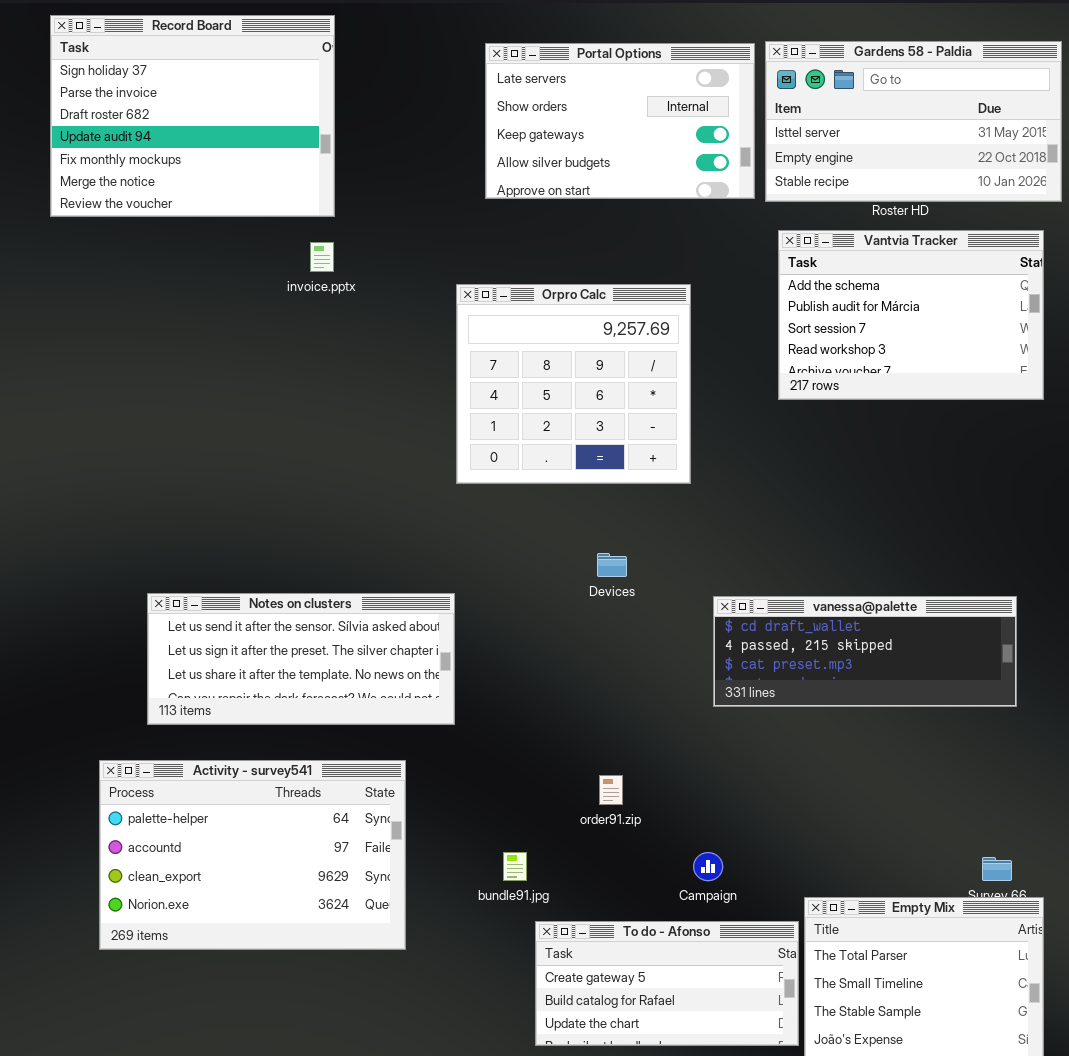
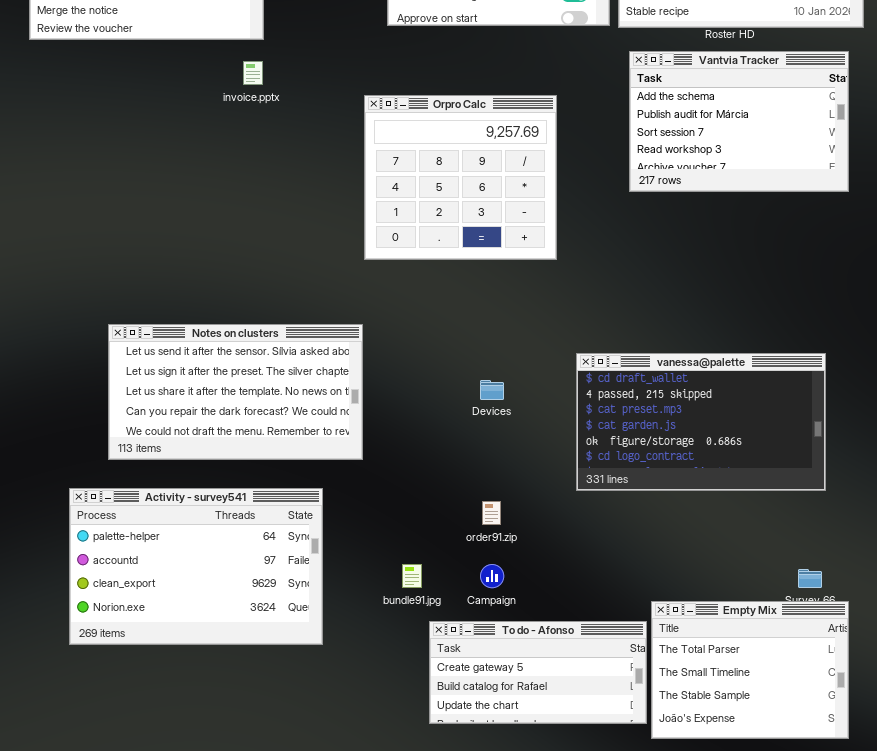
Devices: [597,553,627,577] -> [480,380,504,400], moved
Notes on clusters: [147,593,455,725] -> [108,324,363,460], resized
vanessa@palette: [713,596,1017,707] -> [576,353,826,491], resized
Campaign: [693,852,723,881] -> [480,564,504,588], moved

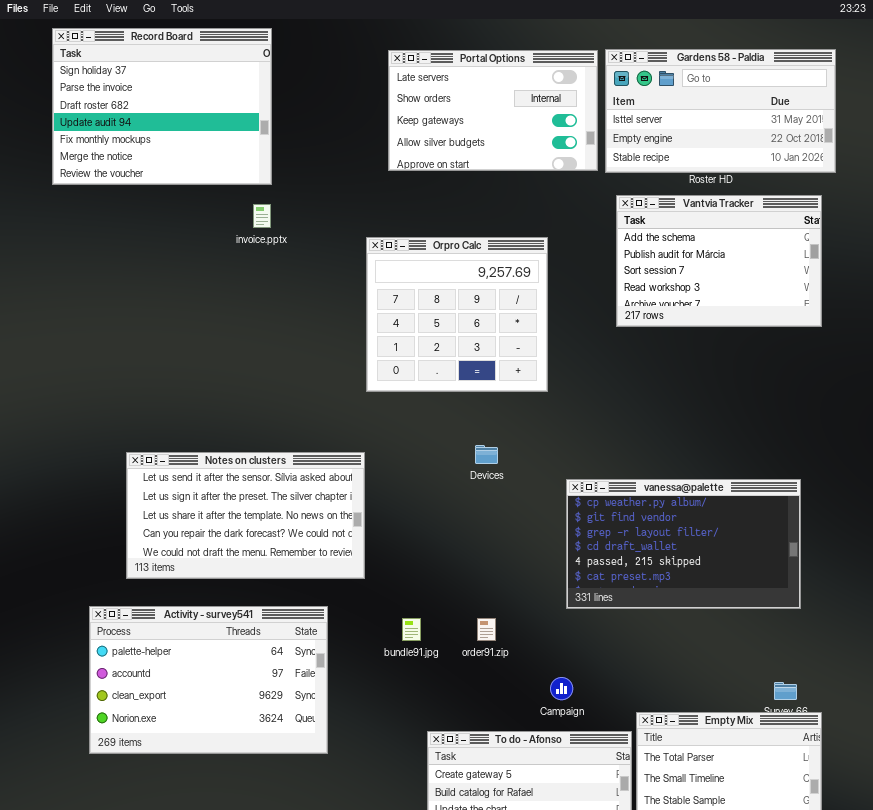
vanessa@palette: [576,353,826,491] -> [566,479,801,609], scrolled up 3 rows
Devices: [480,380,504,400] -> [475,445,498,464], moved
bundle91.jpg: [402,564,422,588] -> [402,618,421,641], moved
Campaign: [480,564,504,588] -> [550,677,573,700], moved

